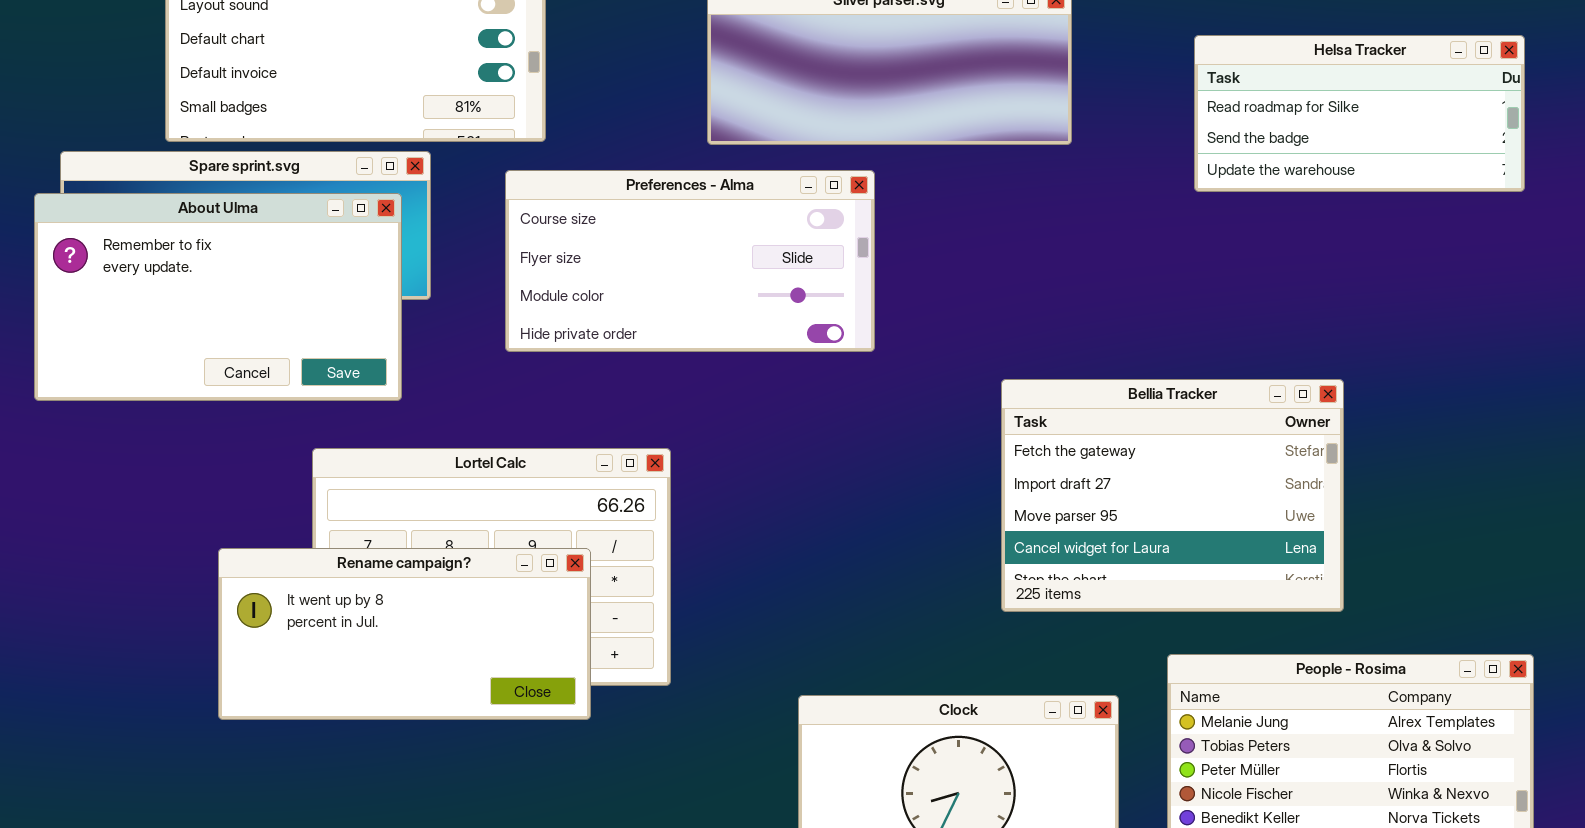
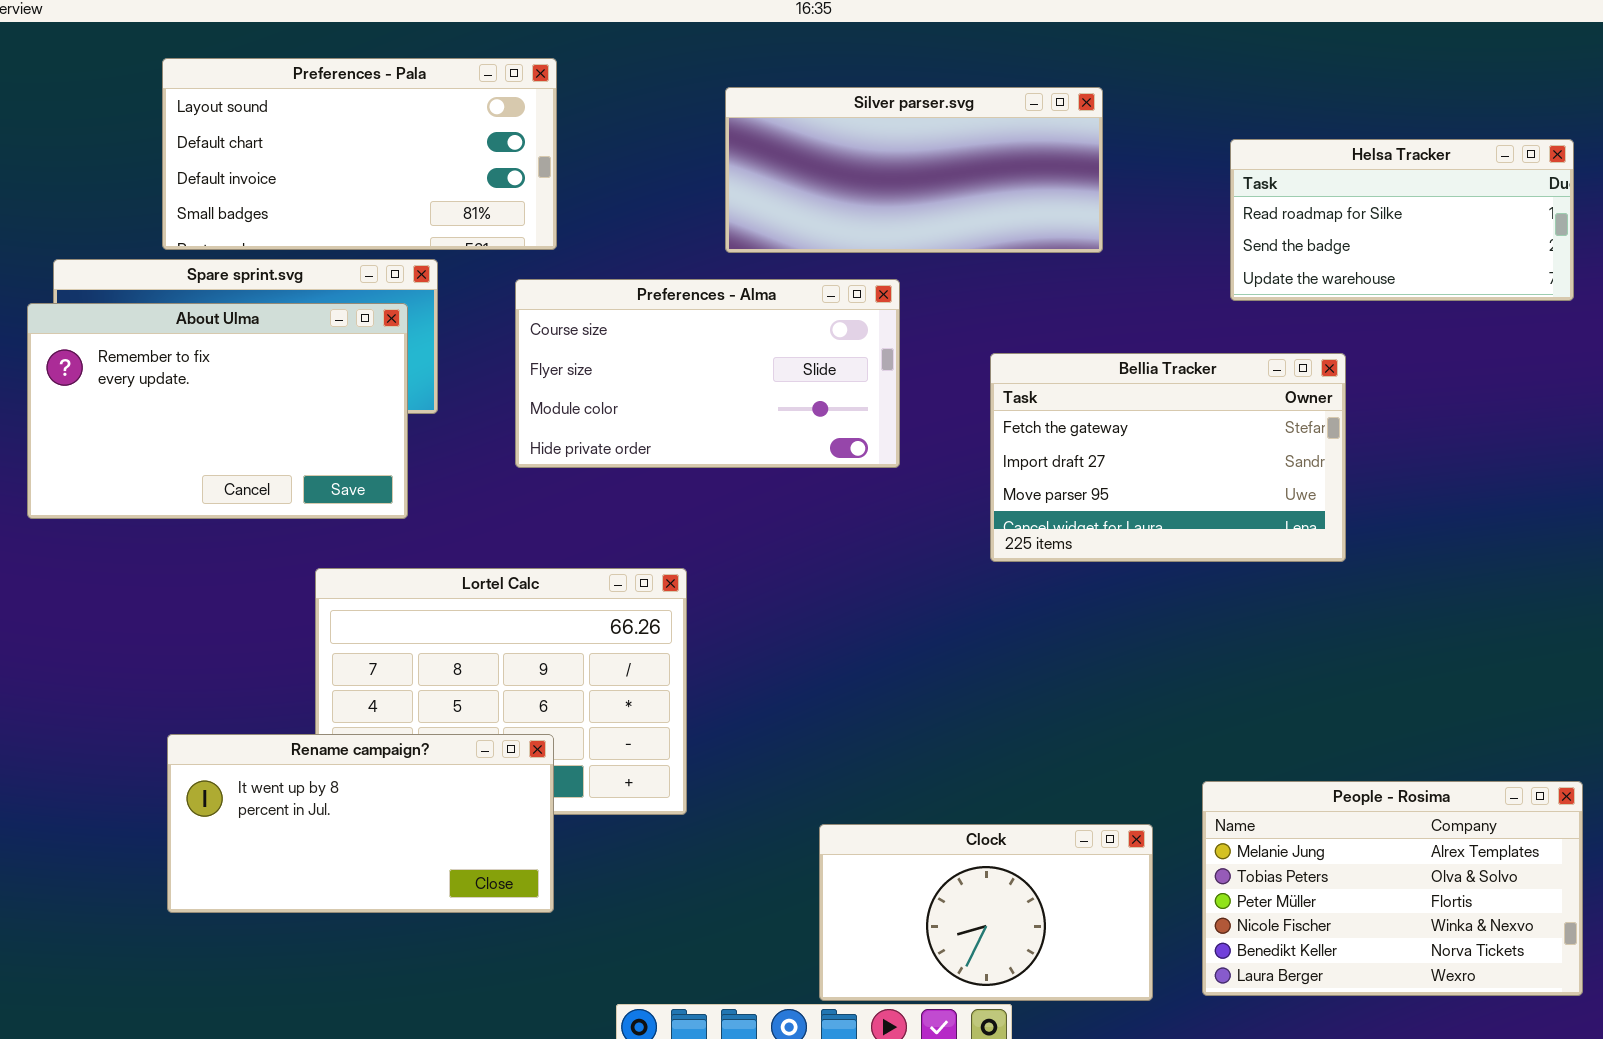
Bellia Tracker: [1001,379,1344,612] -> [990,353,1346,562], moved, resized
Rename campaign?: [218,548,591,720] -> [167,734,554,913], moved

